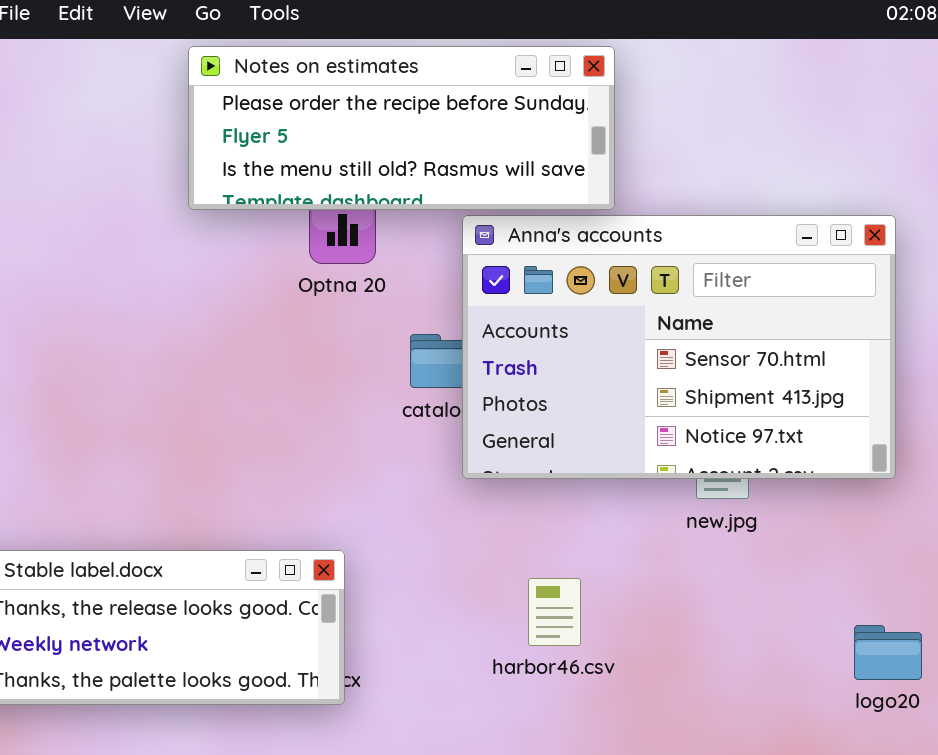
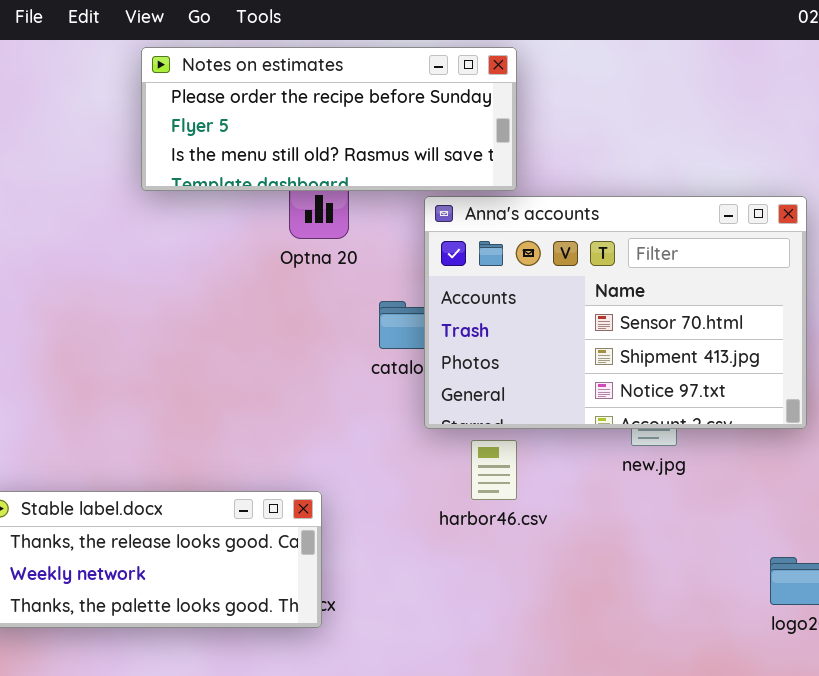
Notes on estimates: [188,46,615,210] -> [141,47,517,191], moved
harbor46.csv: [528,578,581,646] -> [471,440,517,500], moved

